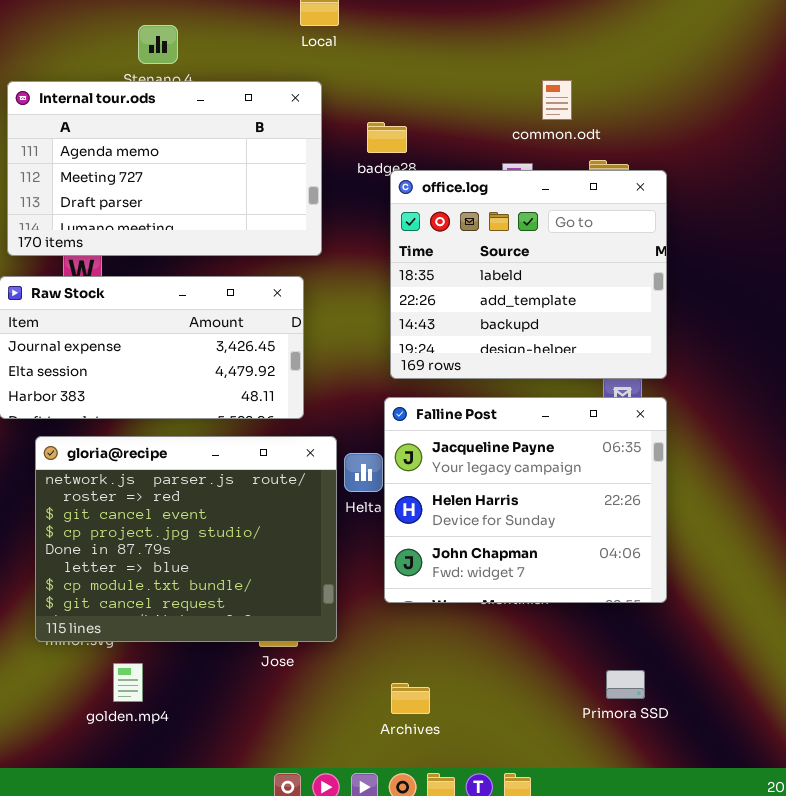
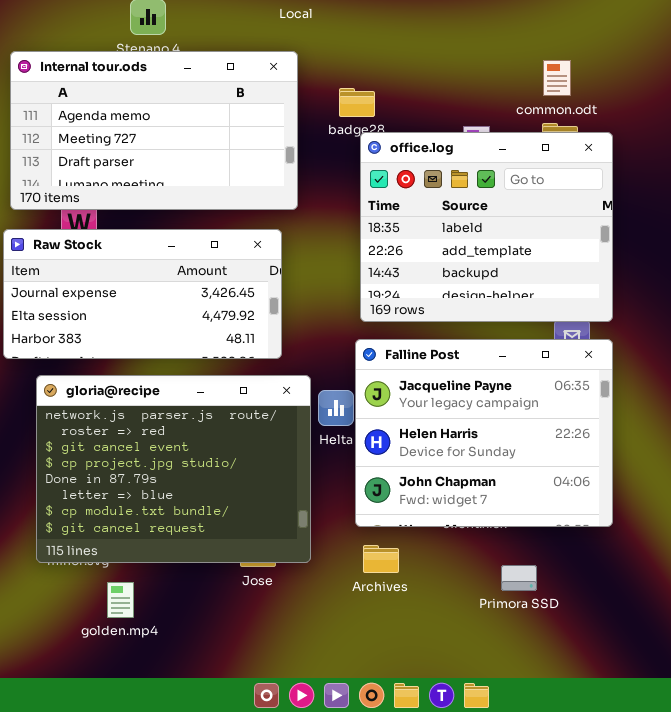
common.odt: [542,80,572,120] -> [543,60,571,96], moved
Primora SSD: [606,670,645,699] -> [501,565,537,591], moved
Archives: [391,683,430,714] -> [363,545,399,573], moved

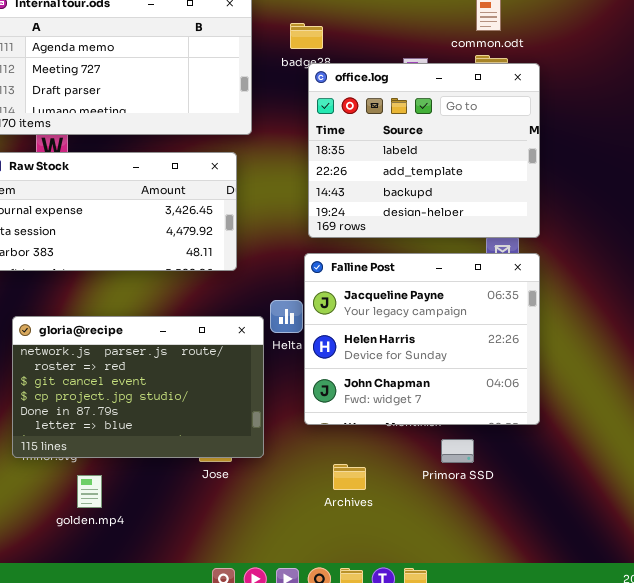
gloria@recipe: [36,375,311,563] -> [12,316,264,458], resized
Archives: [363,545,399,573] -> [333,464,366,490], moved
Primora SSD: [501,565,537,591] -> [441,439,474,463], moved

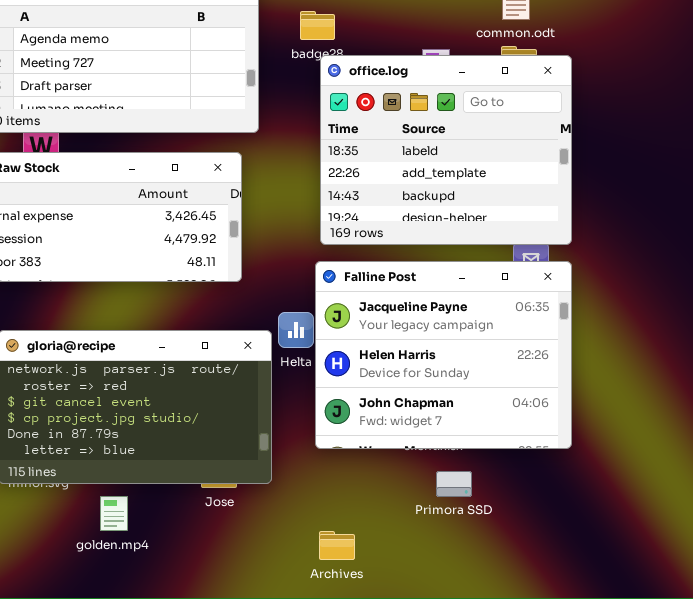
Primora SSD: [441,439,474,463] -> [436,471,472,497], moved
Archives: [333,464,366,490] -> [319,531,355,560], moved
golden.mp4: [77,475,102,508] -> [100,496,128,531], moved

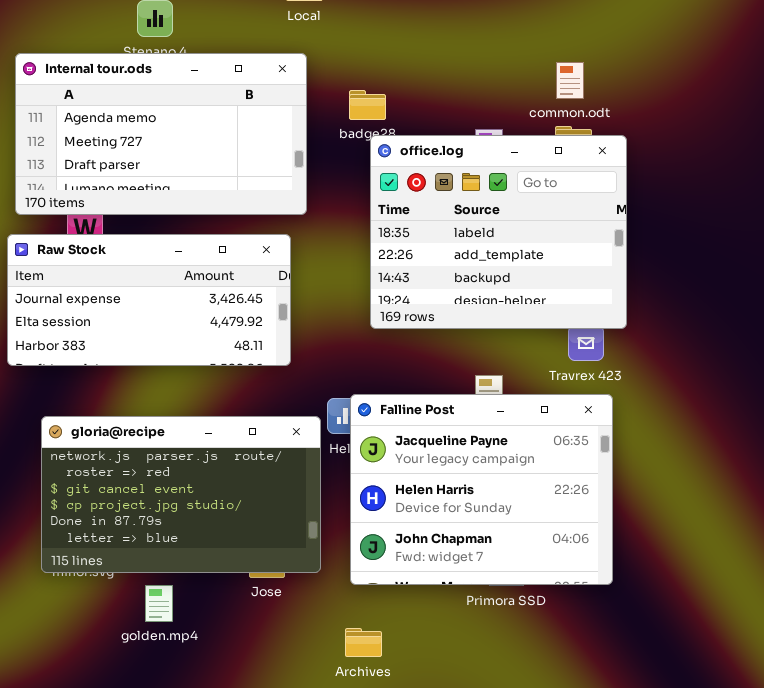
Falline Post: [315,261,572,449] -> [350,394,613,585], moved
Archives: [319,531,355,560] -> [345,628,382,657], moved

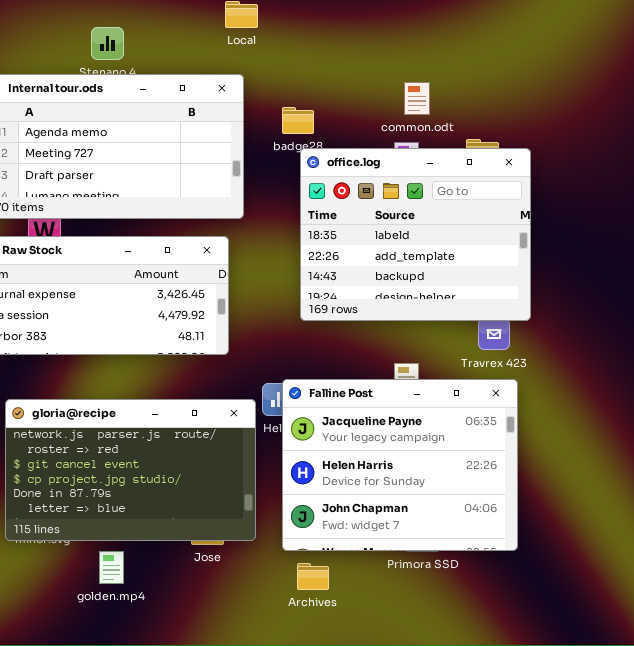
common.odt: [556,62,584,99] -> [404,82,430,115], moved
Archives: [345,628,382,657] -> [297,563,329,590], moved

